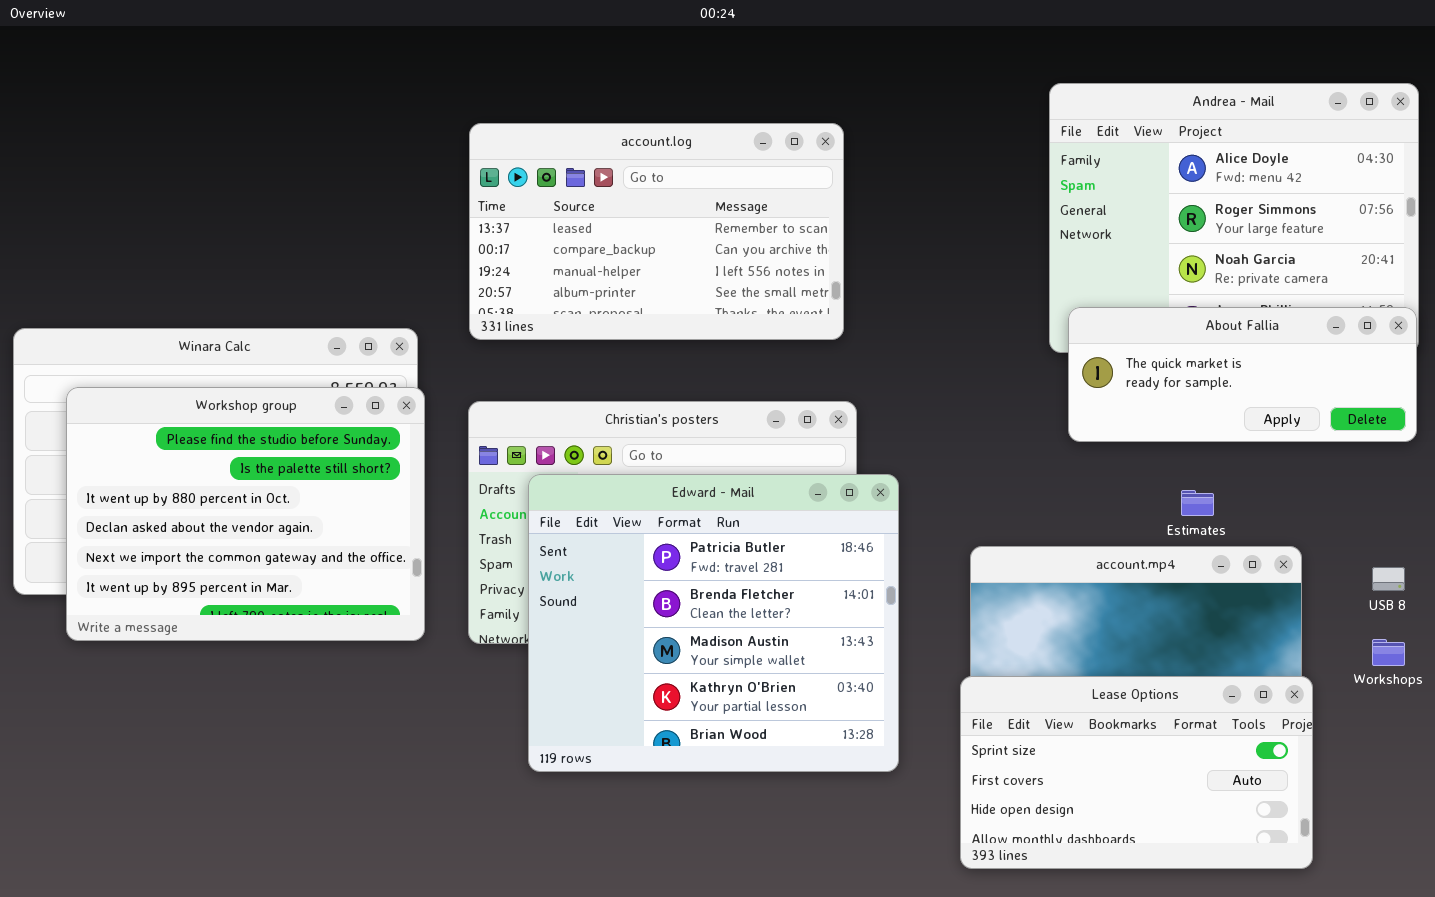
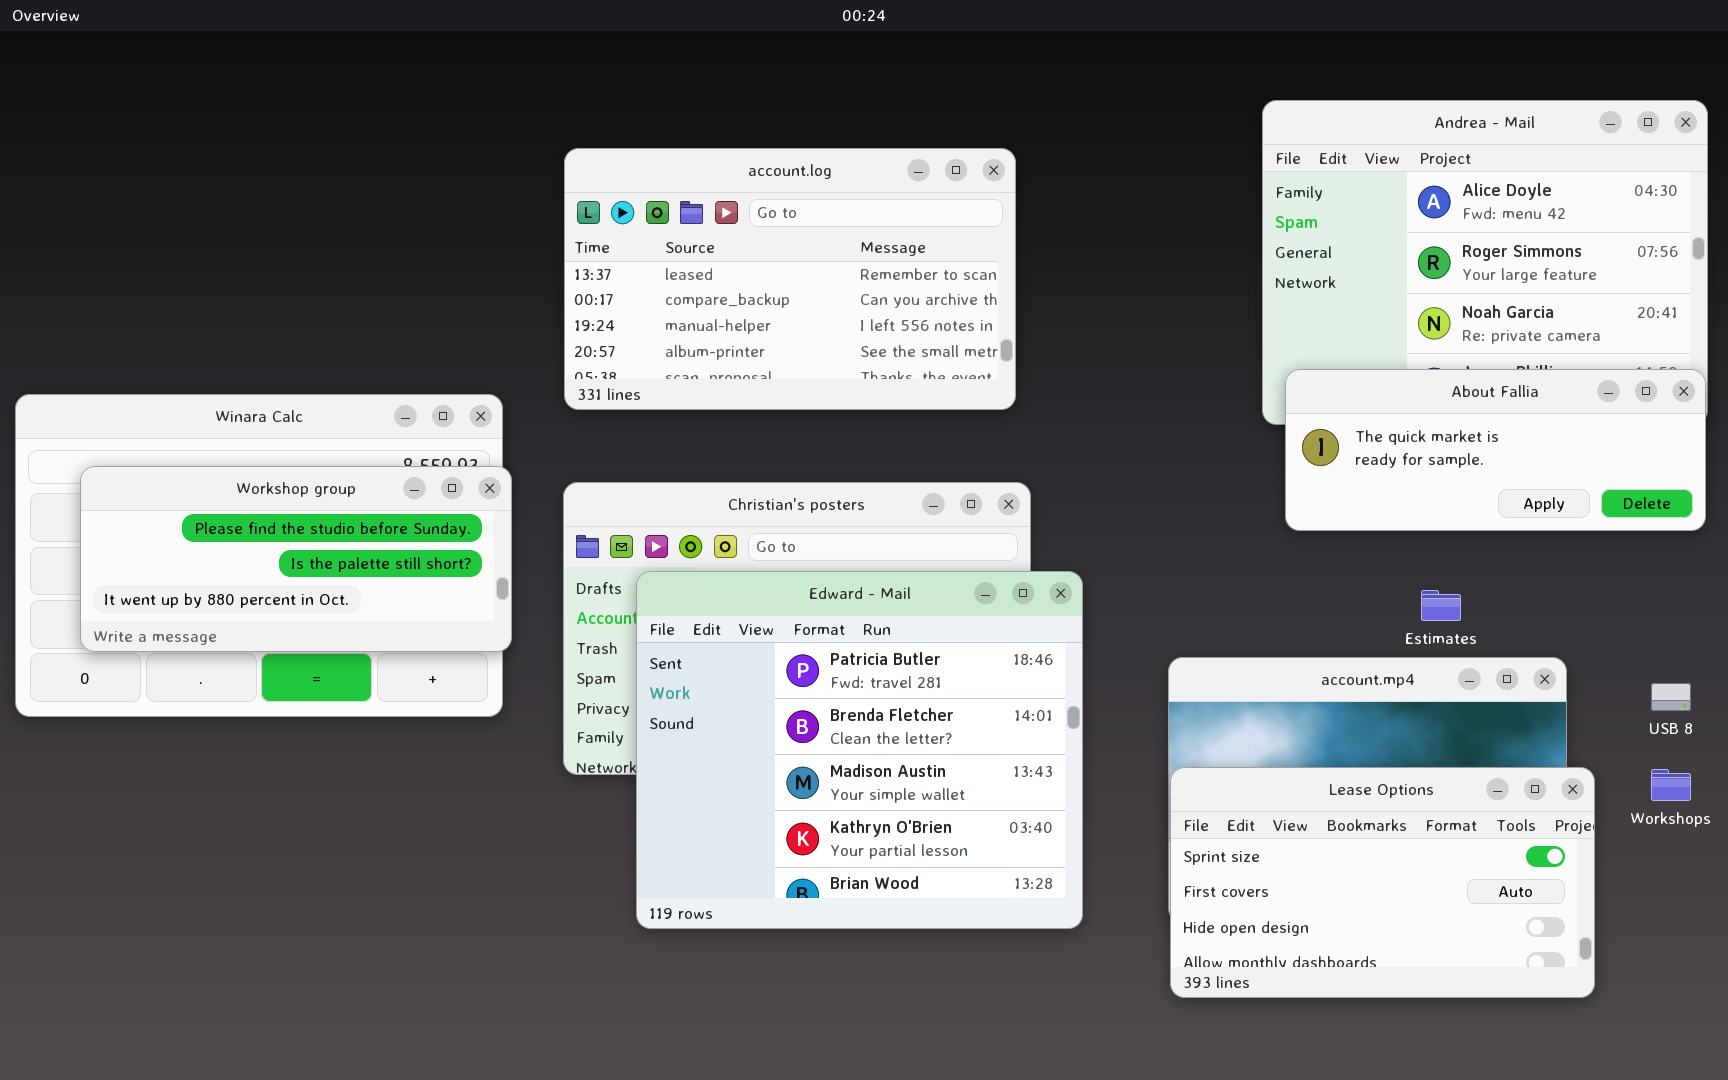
Workshop group: [66,387,425,641] -> [80,466,512,652], resized
Lease Options: [960,676,1313,869] -> [1170,767,1595,998], moved

